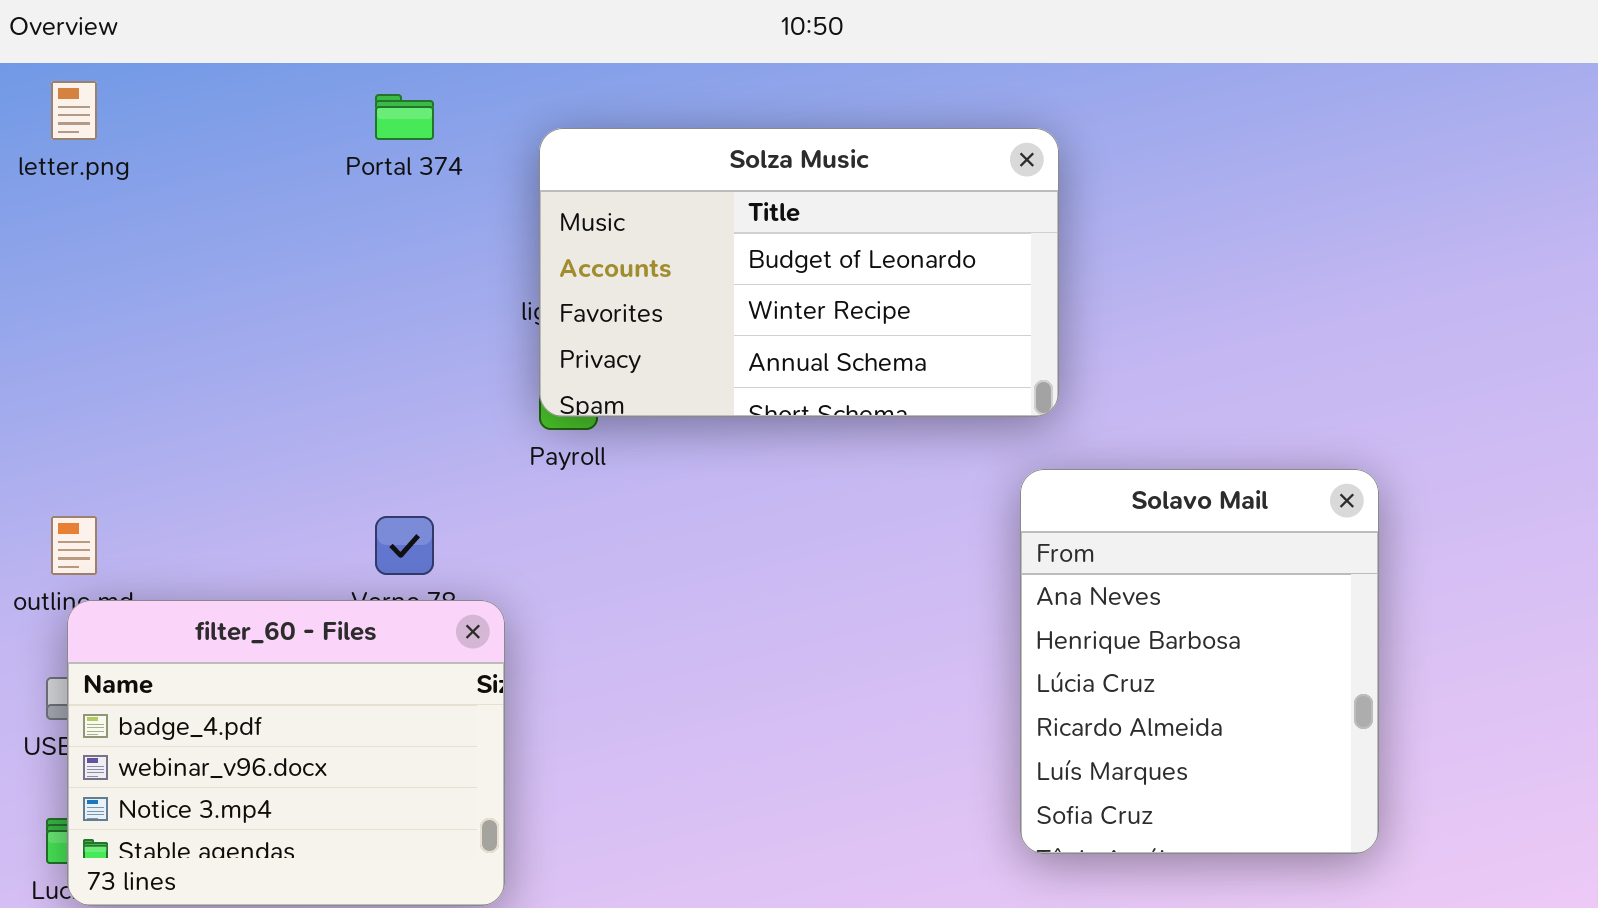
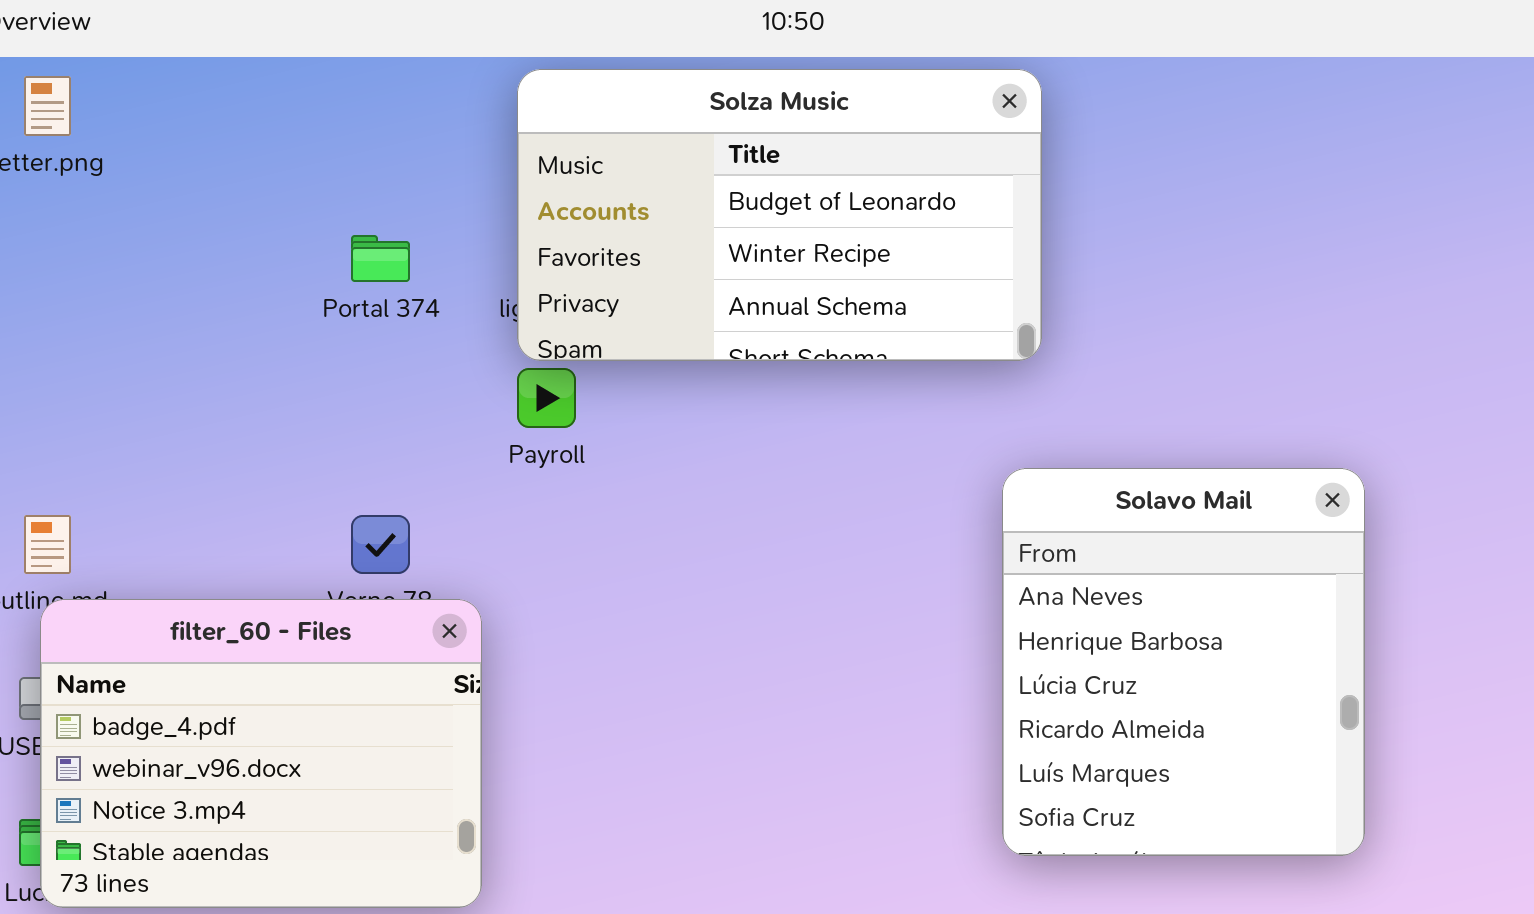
Portal 374: [375,94,434,140] -> [351,235,410,282], moved
Solza Music: [539,128,1059,417] -> [517,69,1042,361], moved

